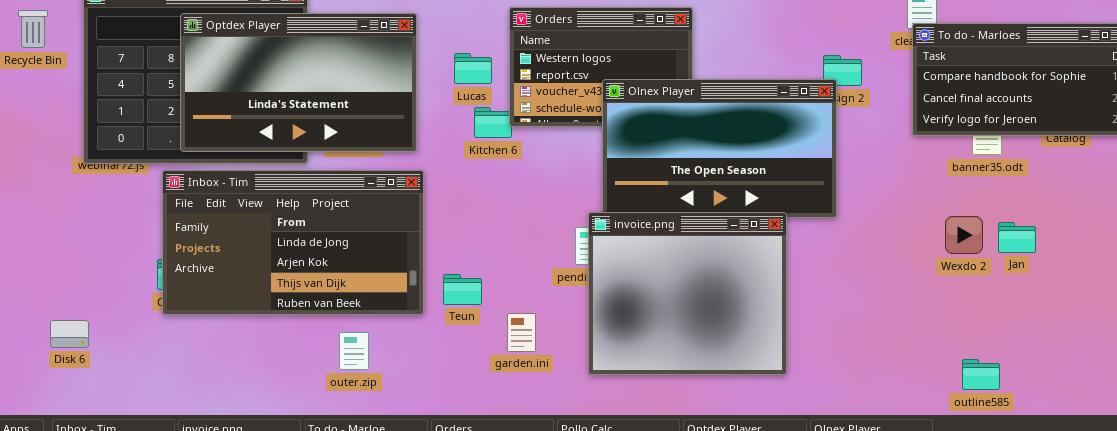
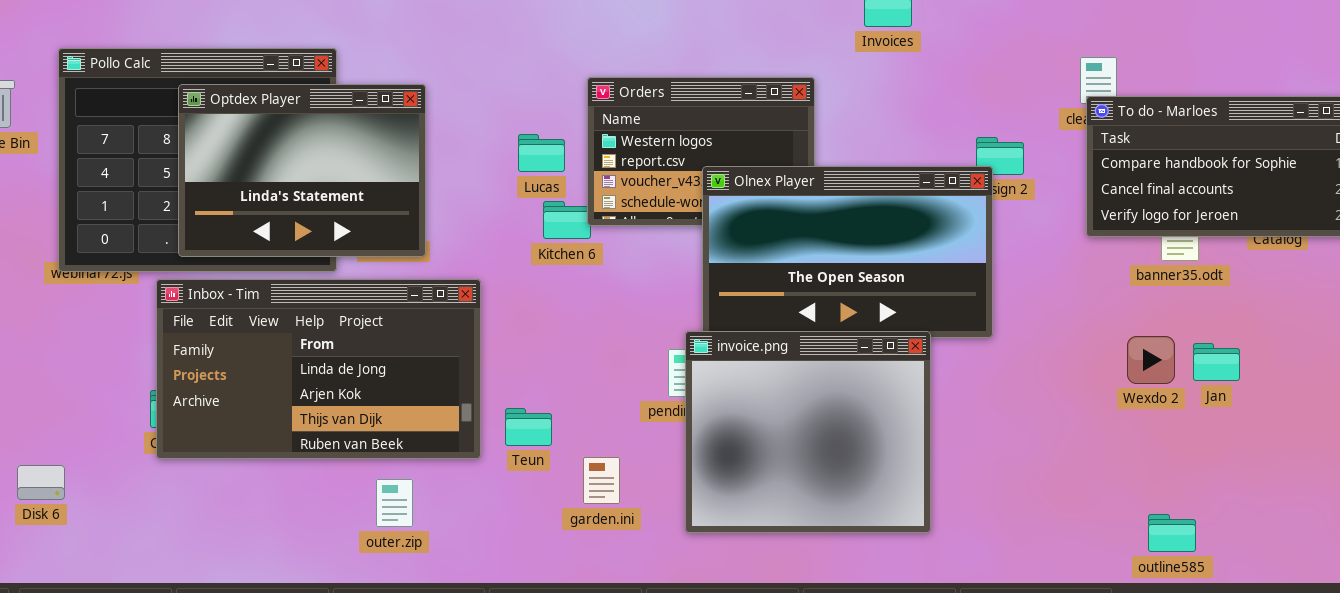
Optdex Player: [180,13,417,152] -> [178,84,426,257], resized

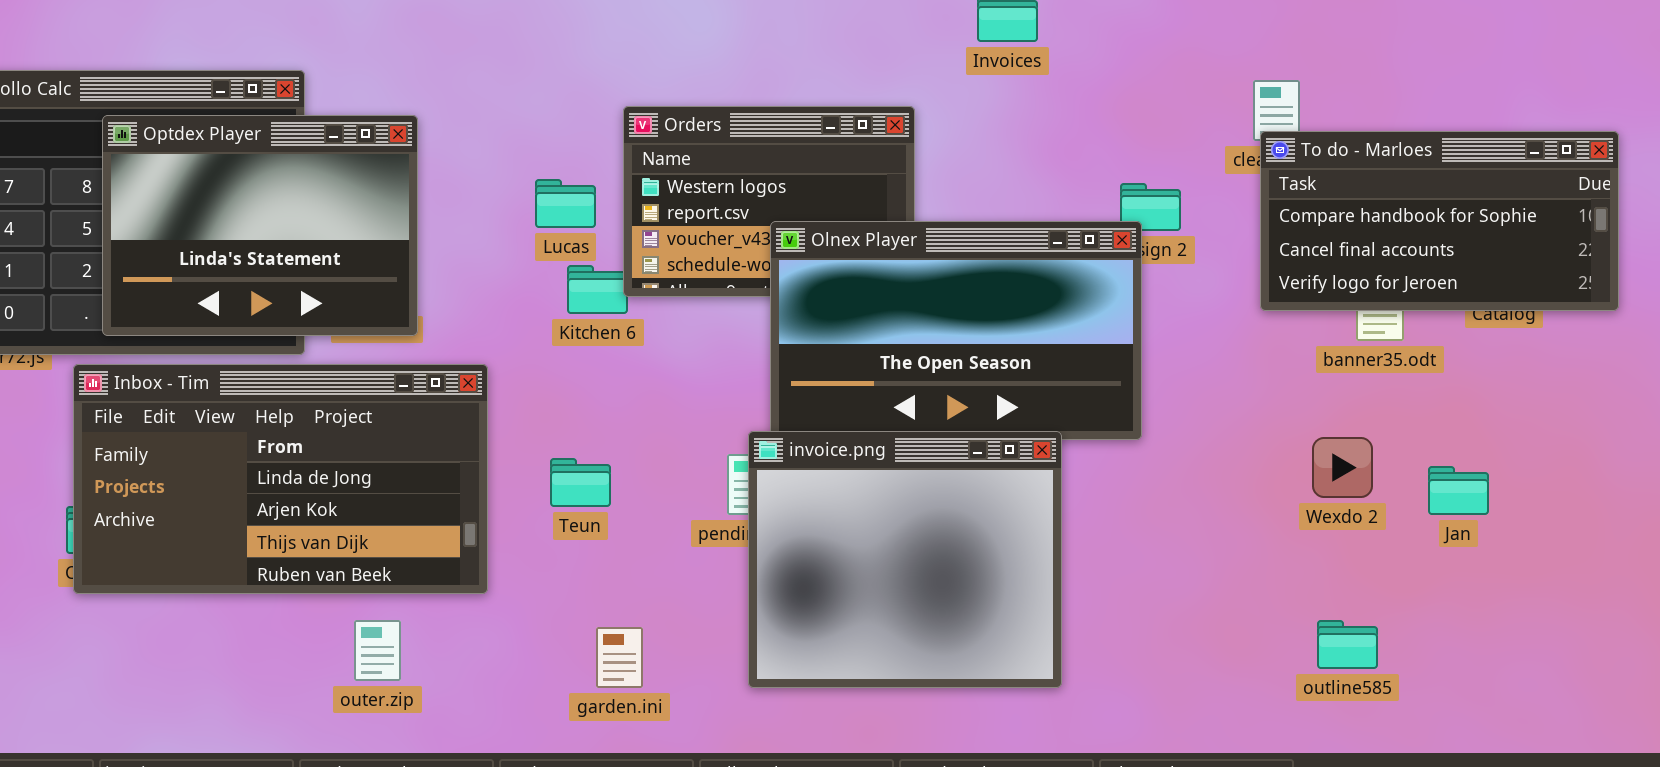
Jan: [1193,343,1240,381] -> [1428,466,1489,515], moved
Teun: [505,408,552,446] -> [550,458,611,507], moved
garden.ini: [583,457,620,504] -> [596,627,643,688], moved
outline585: [1148,514,1196,552] -> [1317,620,1378,669], moved

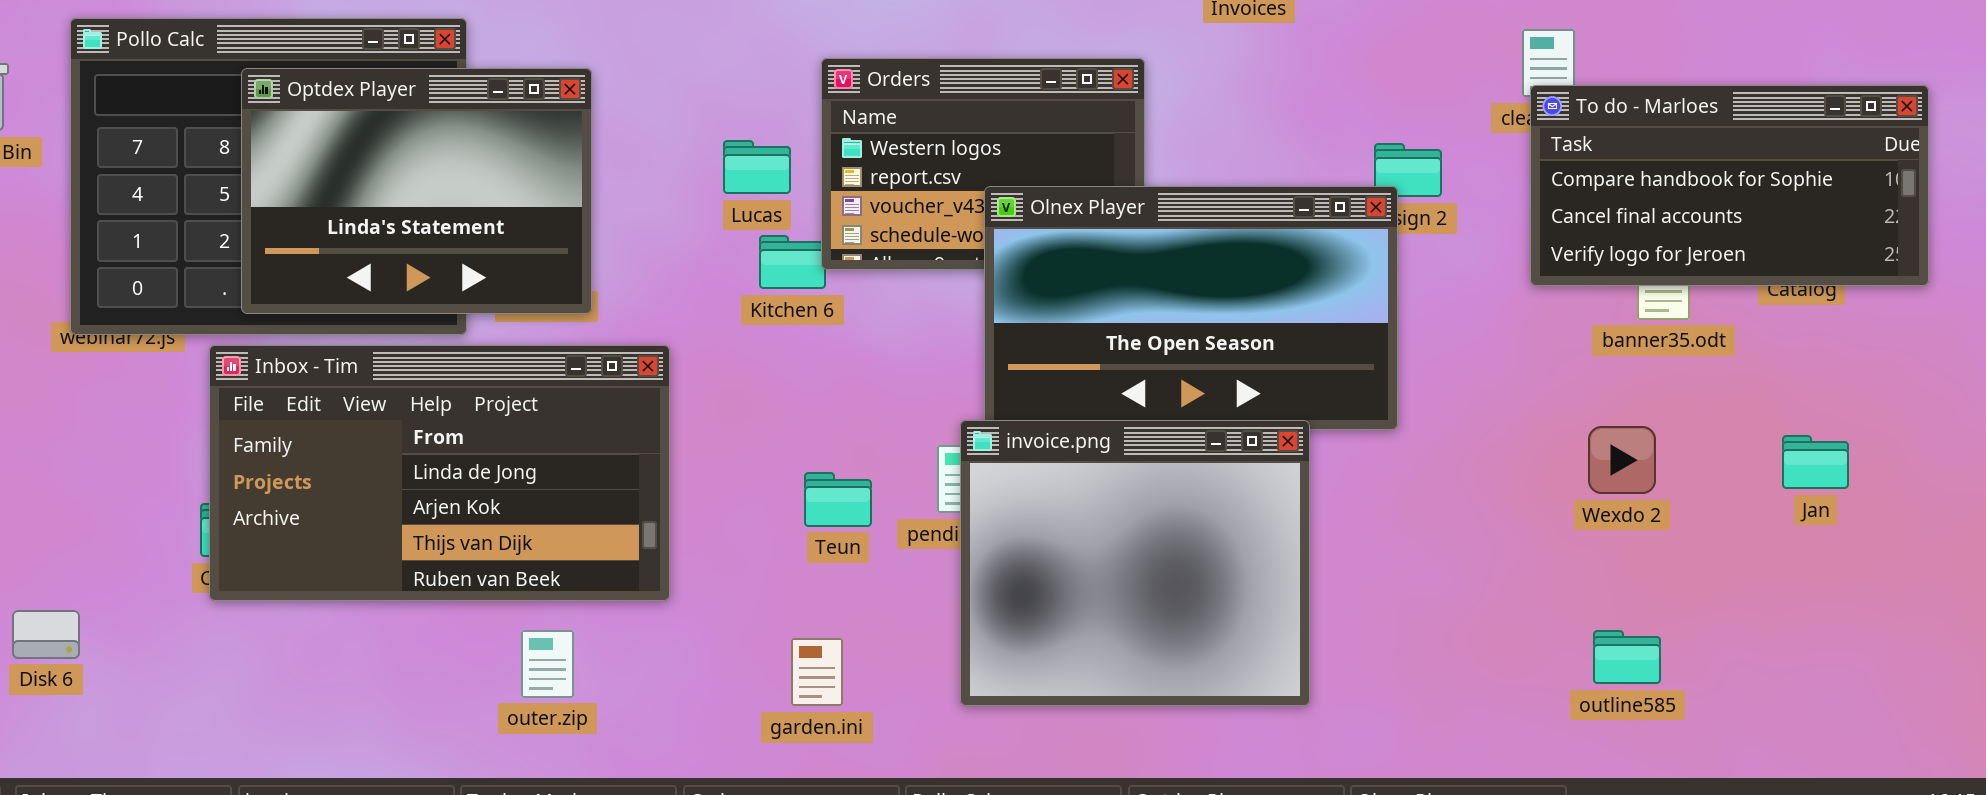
Teun: [550,458,611,507] -> [804,472,872,527], moved
Jan: [1428,466,1489,515] -> [1782,435,1849,489], moved

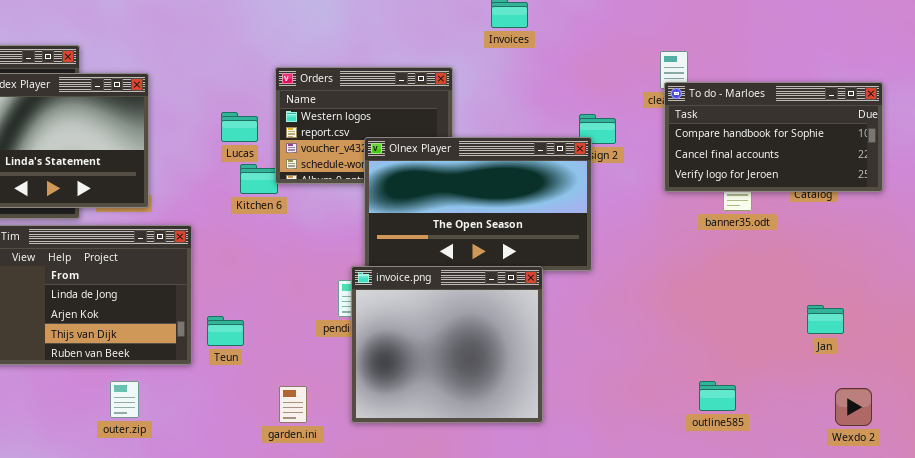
Wexdo 2: [1588,426,1656,494] -> [835,388,872,426], moved
Jan: [1782,435,1849,489] -> [807,305,844,334], moved
Teun: [804,472,872,527] -> [207,316,244,346], moved
garden.ini: [791,638,843,706] -> [279,386,307,423], moved

